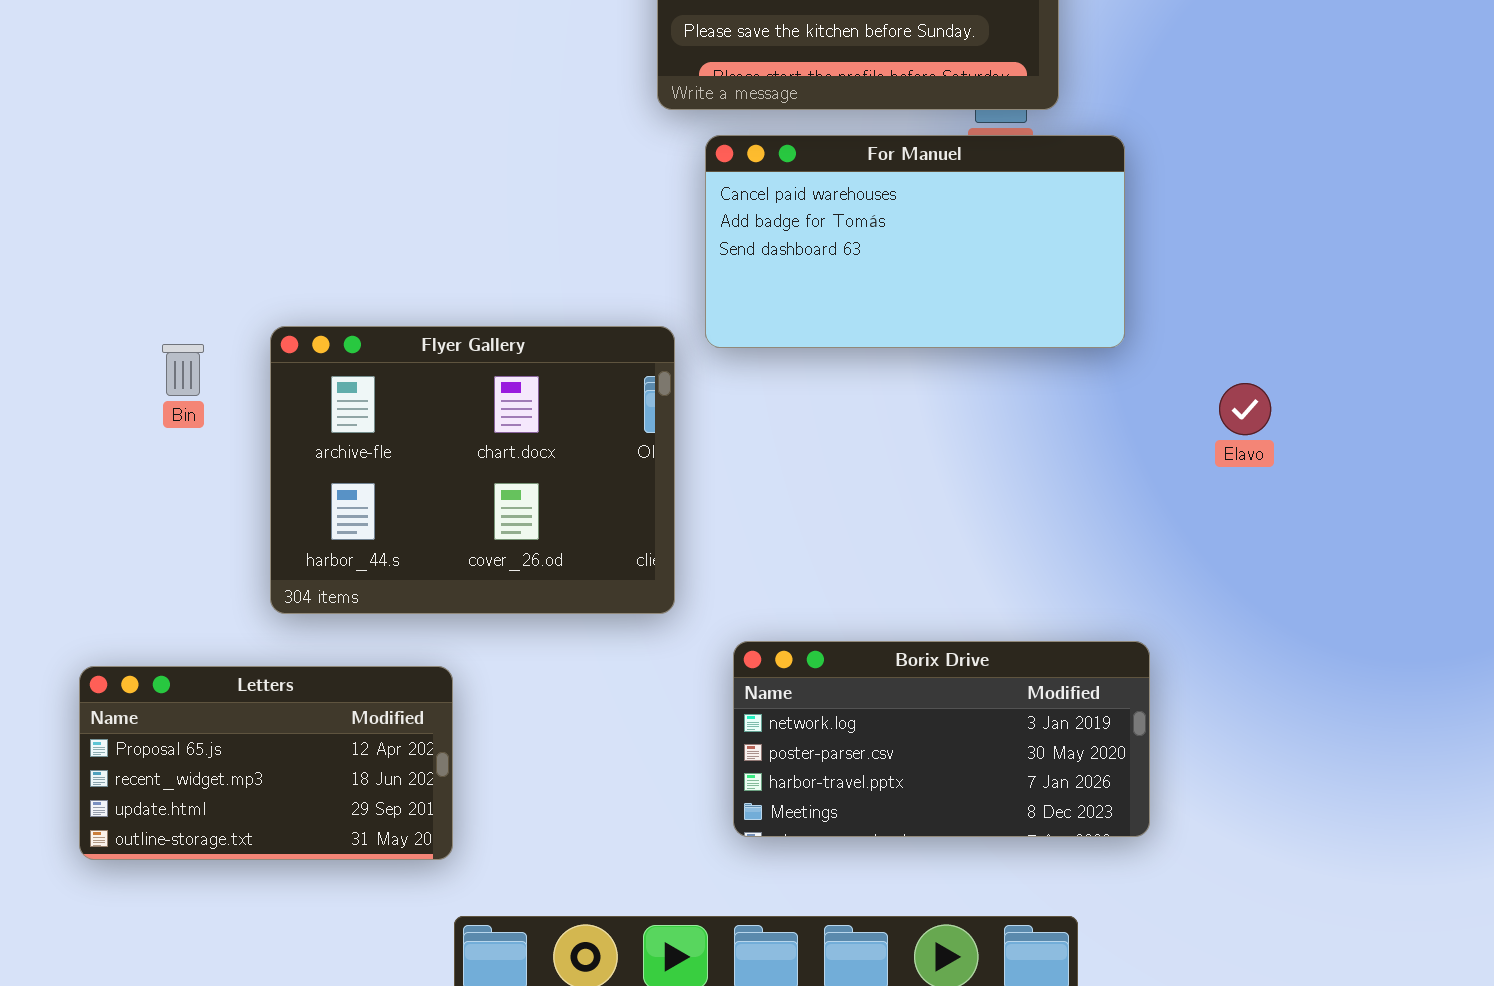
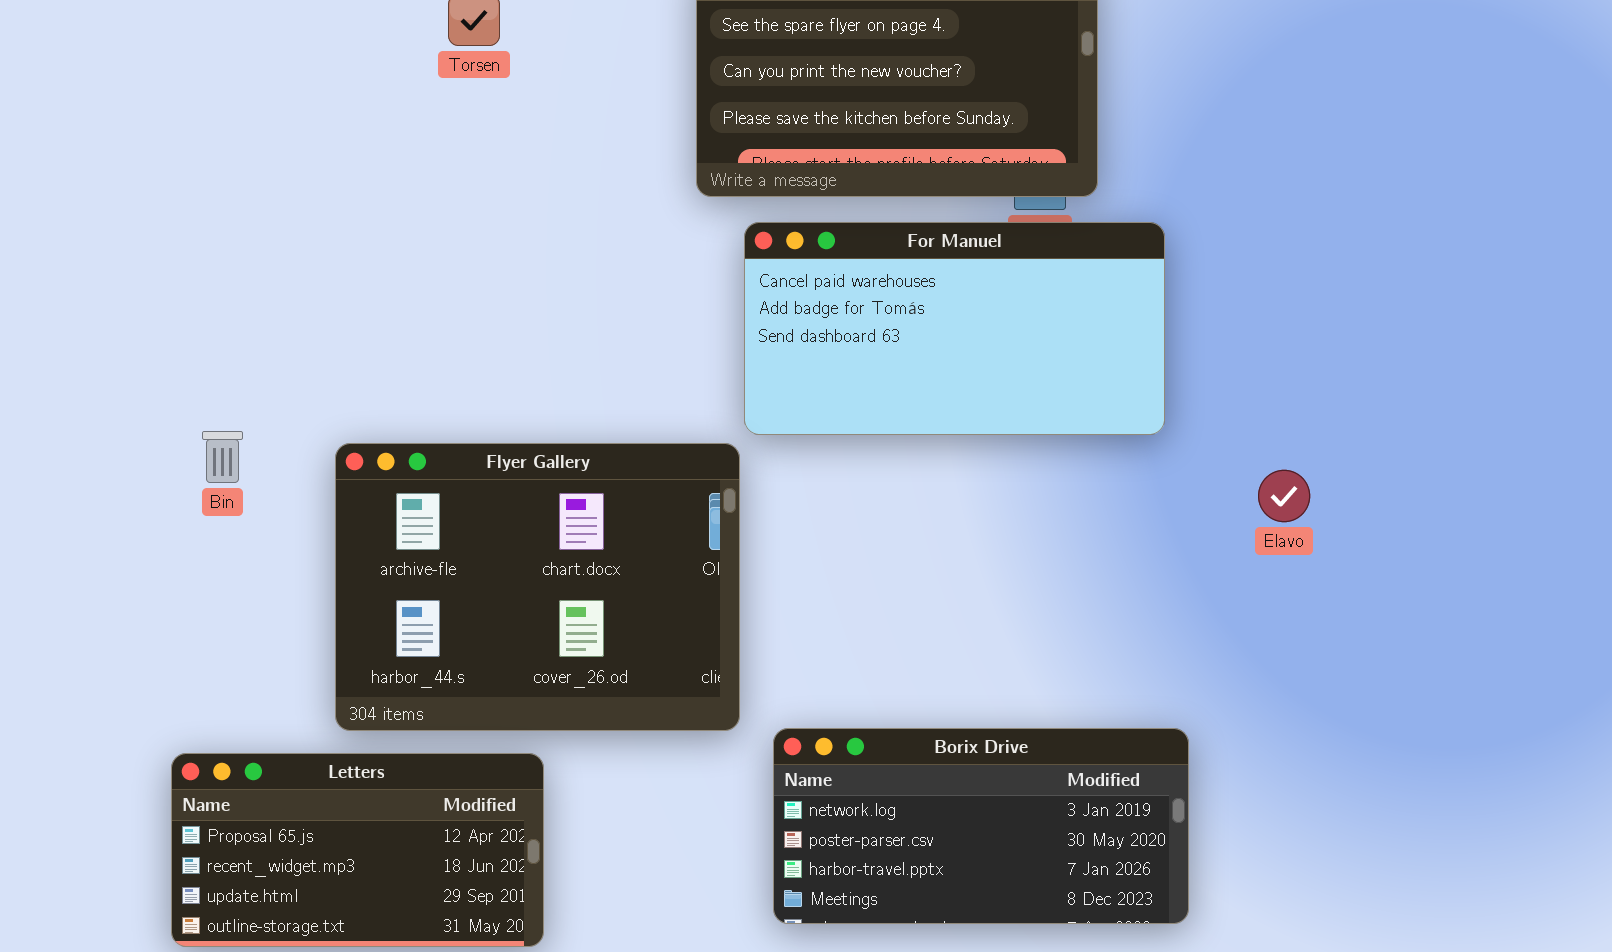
Flyer Gallery: [270,326,675,614] -> [335,443,740,731], moved
Letters: [79,666,453,860] -> [171,753,544,947], moved

